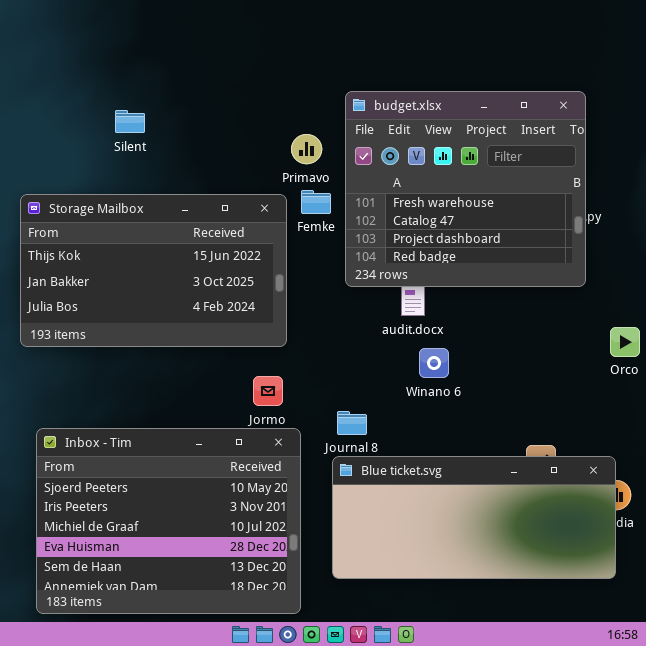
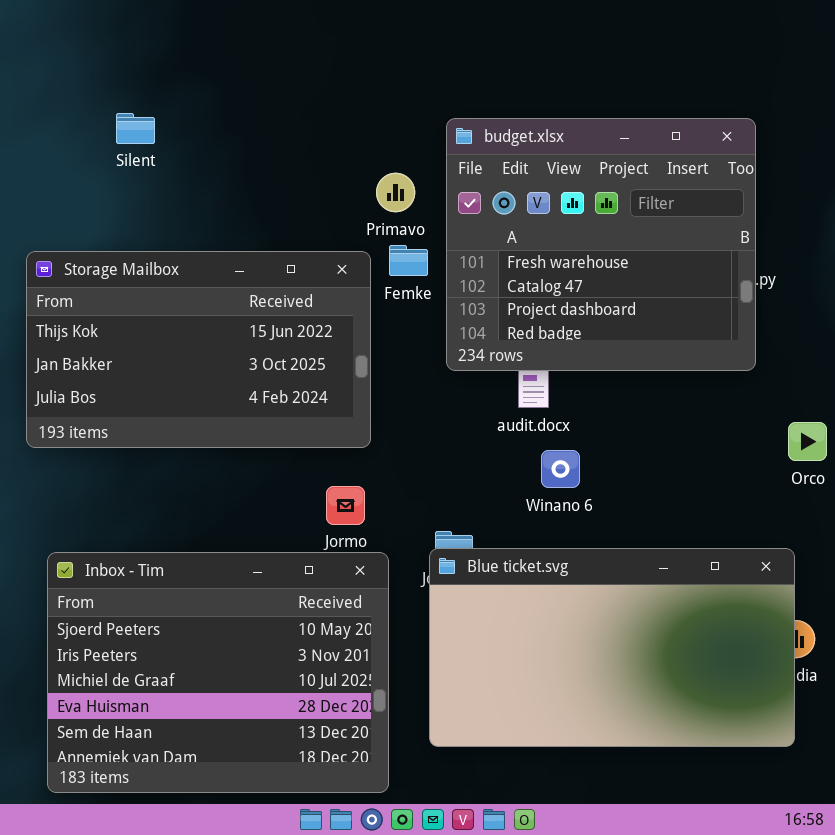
Silent: [115,110,145,133] -> [116,113,155,144], moved
Blue ticket.svg: [332,456,616,579] -> [429,548,795,747], resized

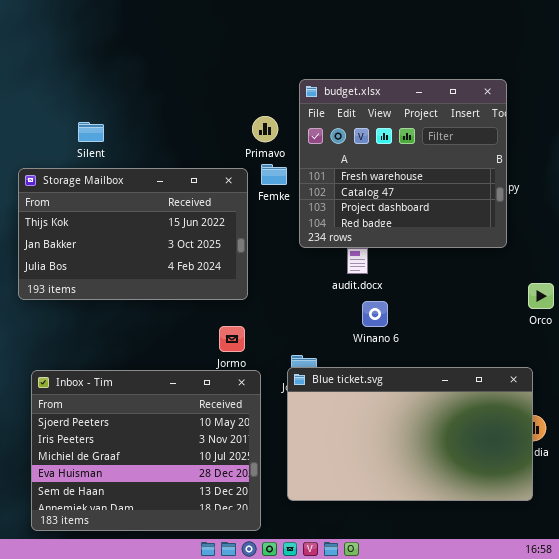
Silent: [116,113,155,144] -> [78,122,104,142], moved

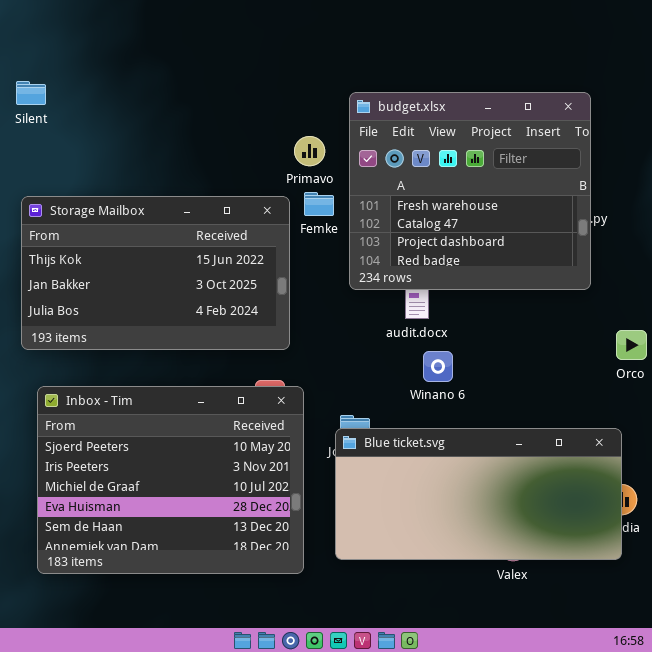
Silent: [78,122,104,142] -> [16,81,46,105], moved
Blue ticket.svg: [287,367,533,501] -> [335,428,622,560], resized
Inbox - Tim: [31,370,261,531] -> [37,386,304,574], moved

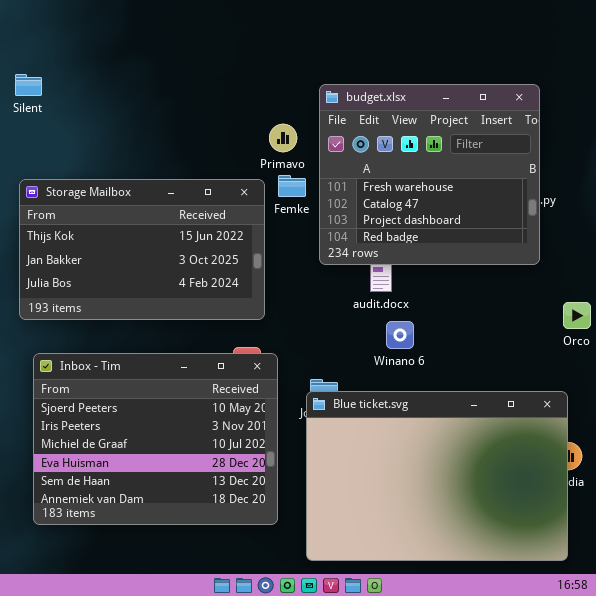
Blue ticket.svg: [335,428,622,560] -> [306,391,568,561], resized

